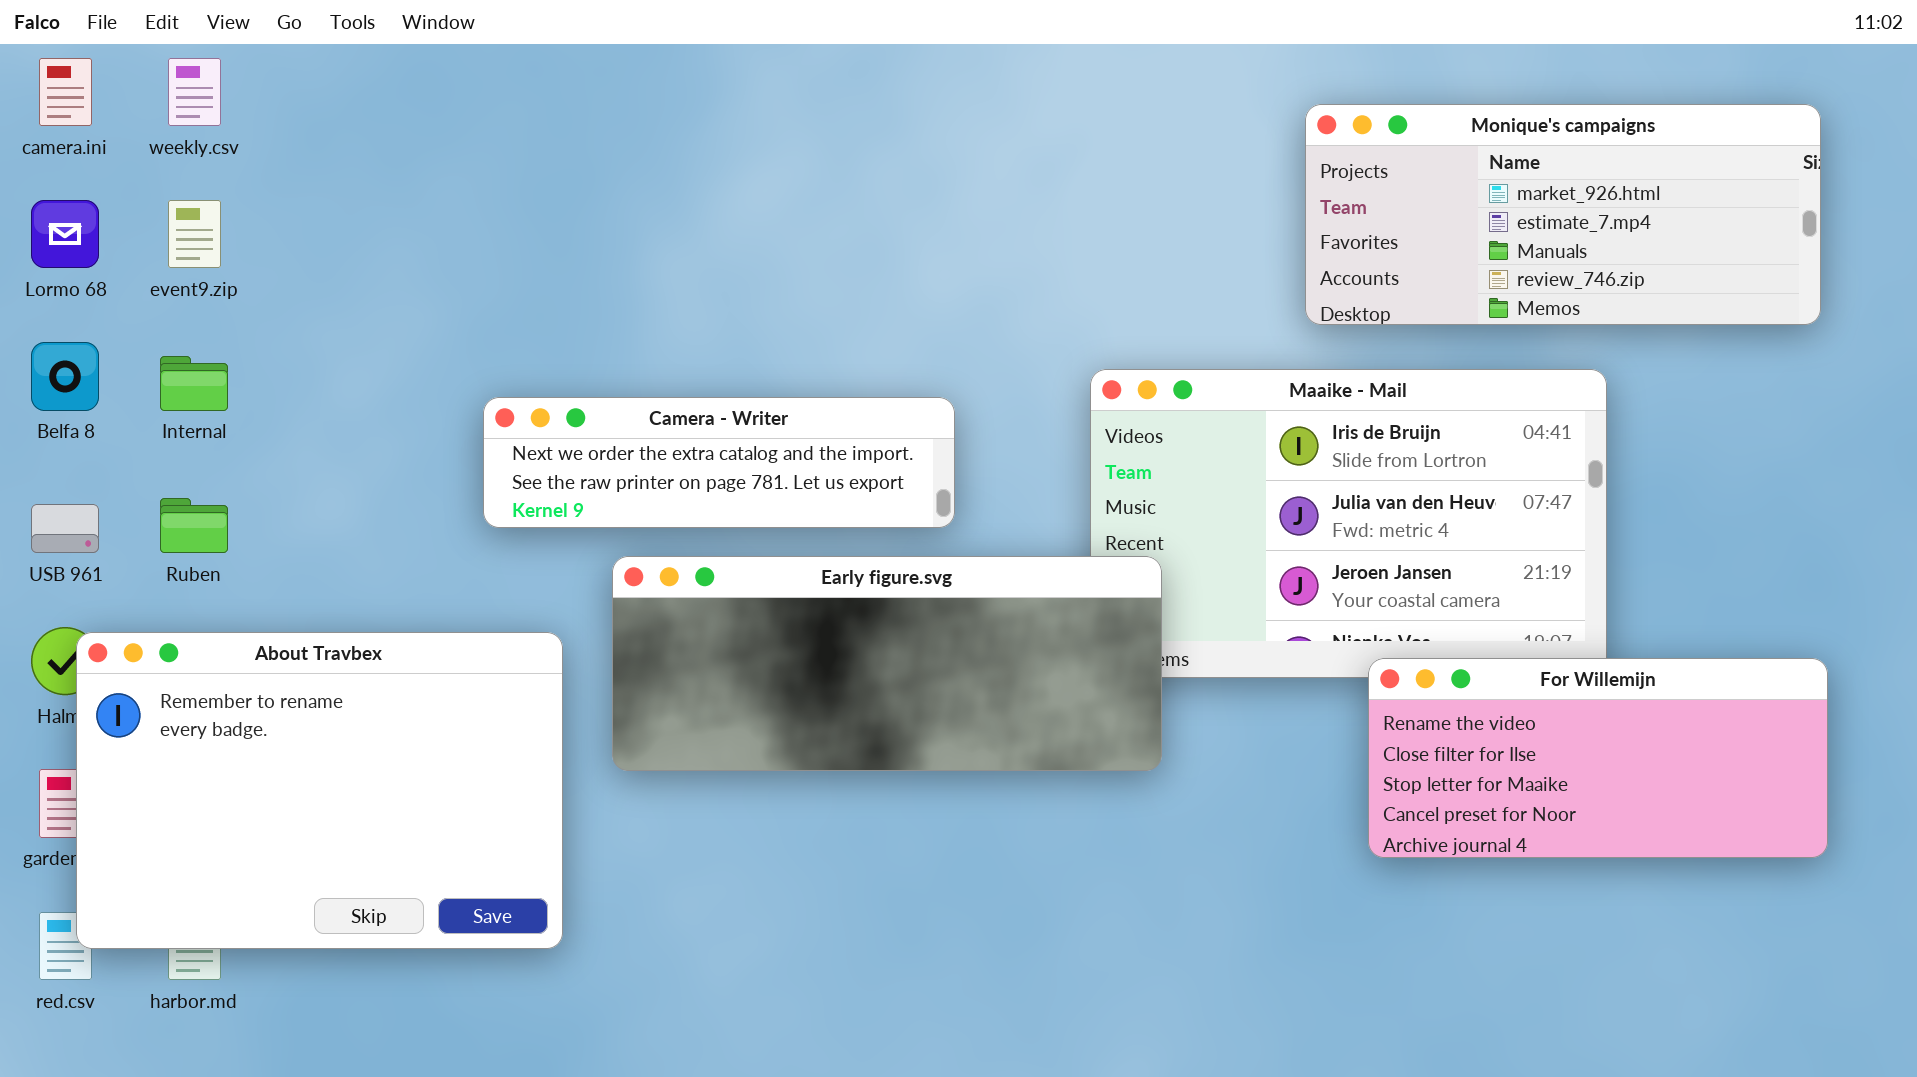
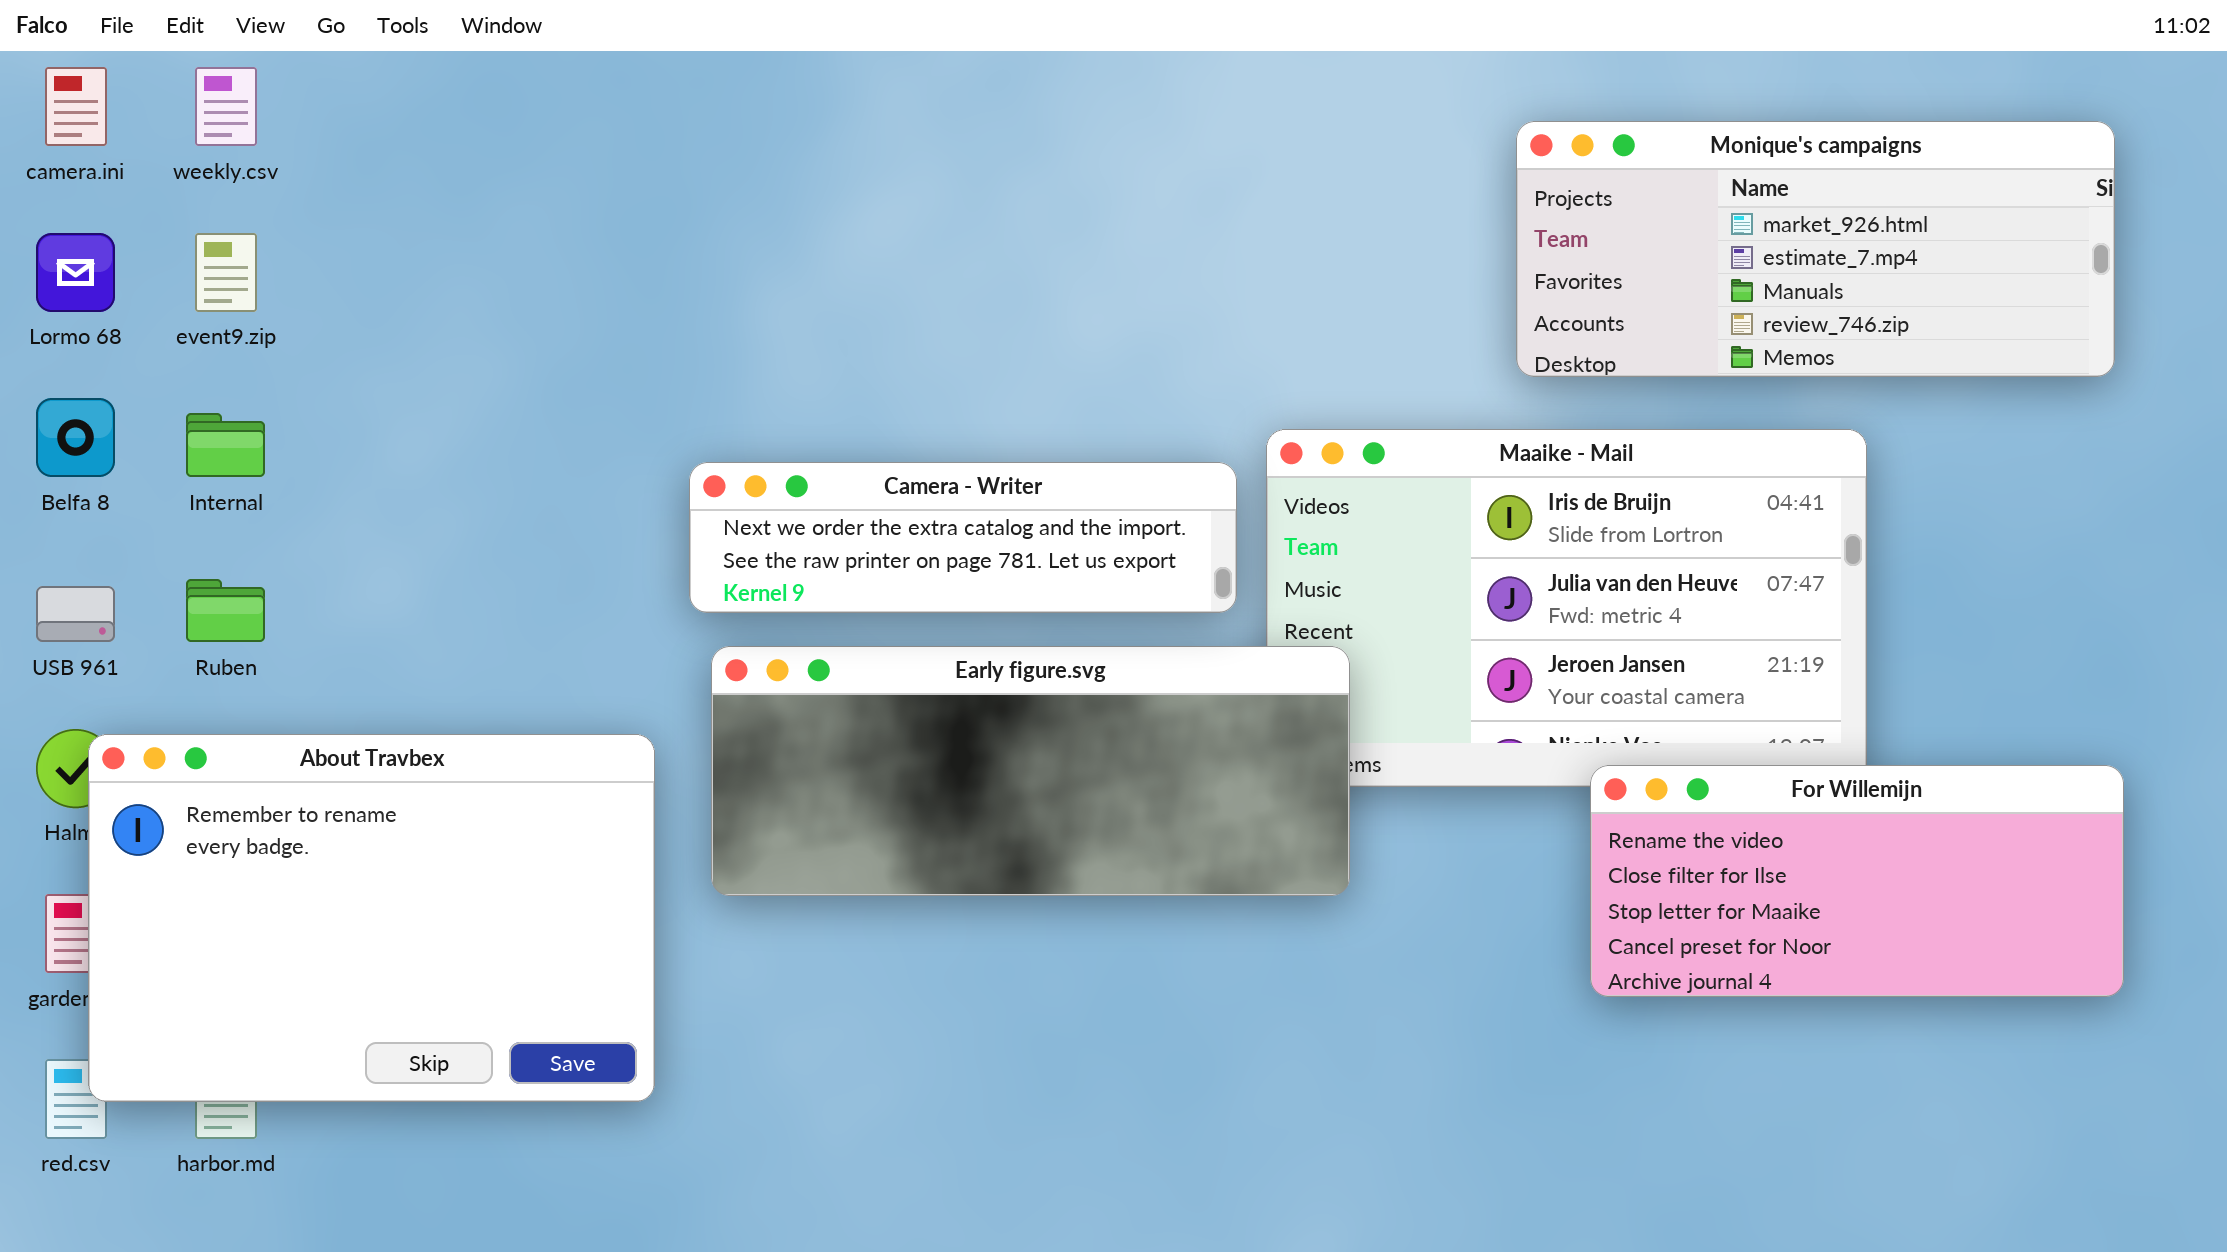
Camera - Writer: [483,397,955,528] -> [689,462,1237,613], moved

